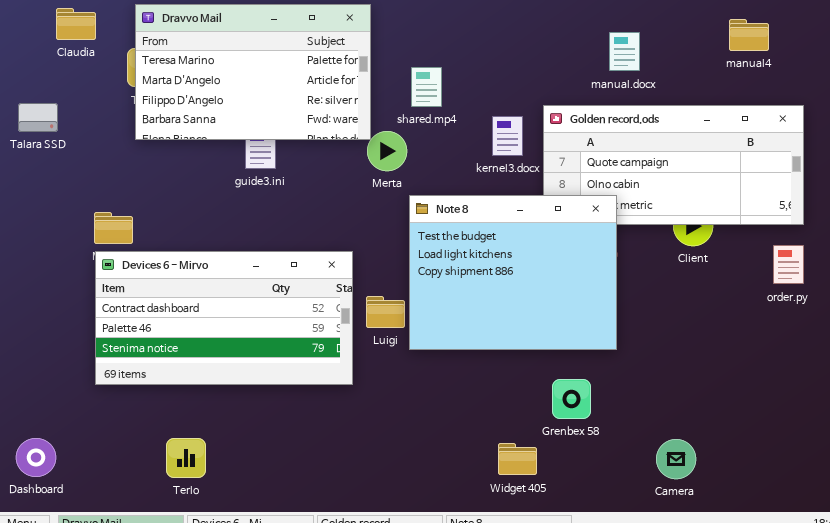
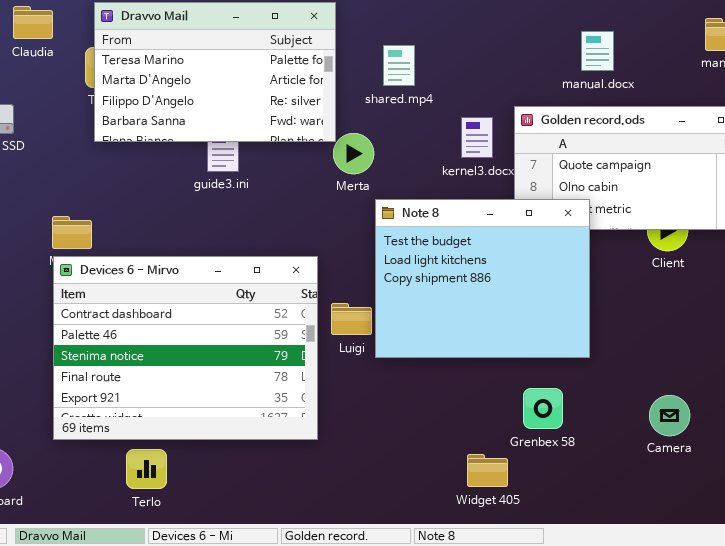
shared.mp4: [411,67,442,107] -> [383,45,415,86], moved
Devices 6 - Mirvo: [95,251,353,385] -> [53,256,318,440], resized
Camera: [656,439,696,479] -> [649,395,690,436], moved

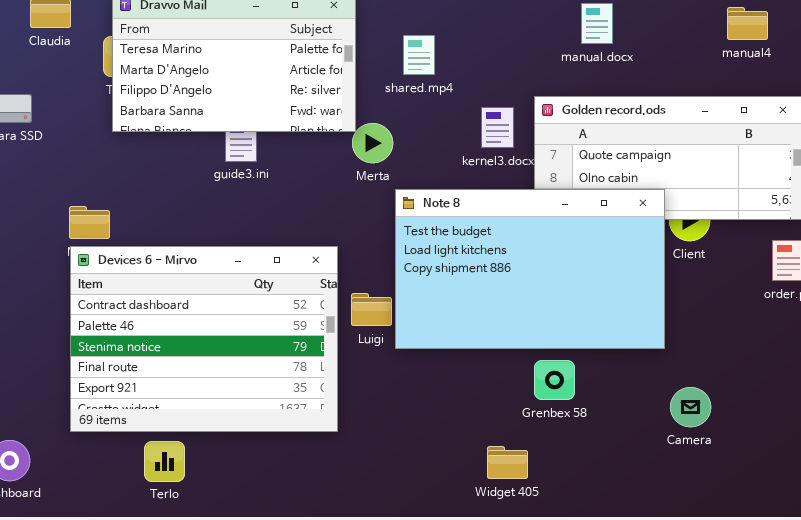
manual.docx: [581,31,614,71] -> [581,3,613,44], moved
Note 8: [375,199,590,358] -> [395,189,665,349], resized
Grenbex 58: [523,388,563,429] -> [534,360,575,400], moved

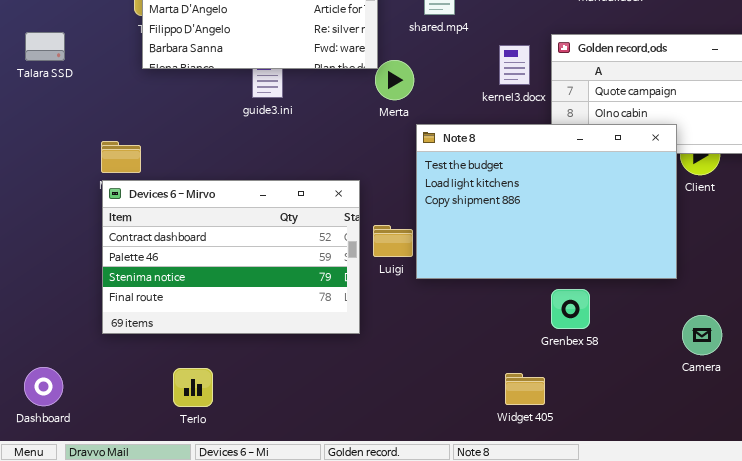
Devices 6 - Mirvo: [70,246,338,432] -> [102,180,360,334], resized

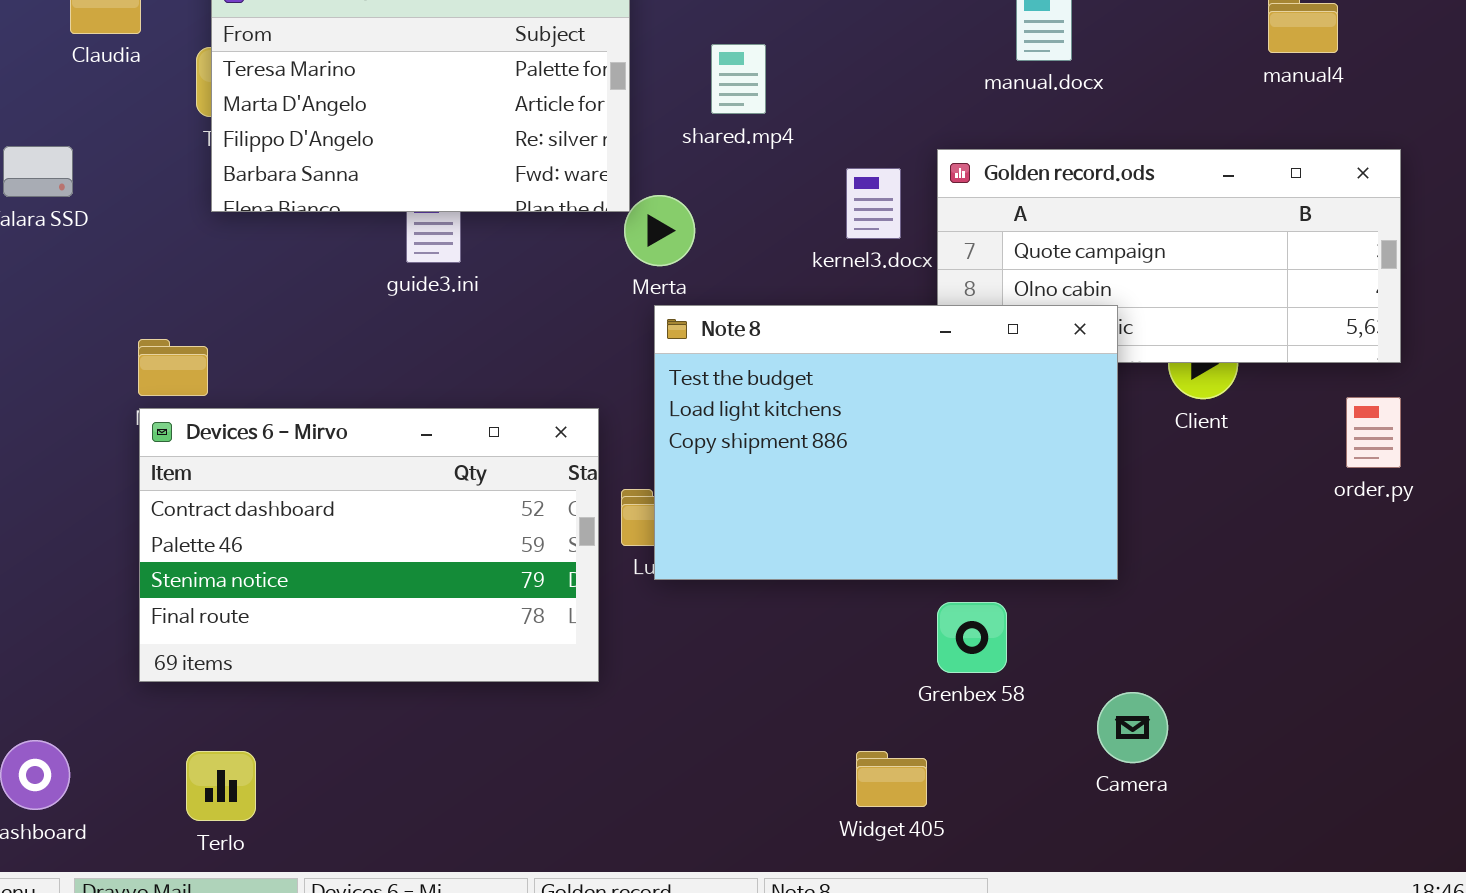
Note 8: [416,124,677,279] -> [654,305,1118,580], moved
Camera: [682,315,722,355] -> [1097,692,1168,763], moved
Terlo: [173,368,213,407] -> [186,751,256,821], moved

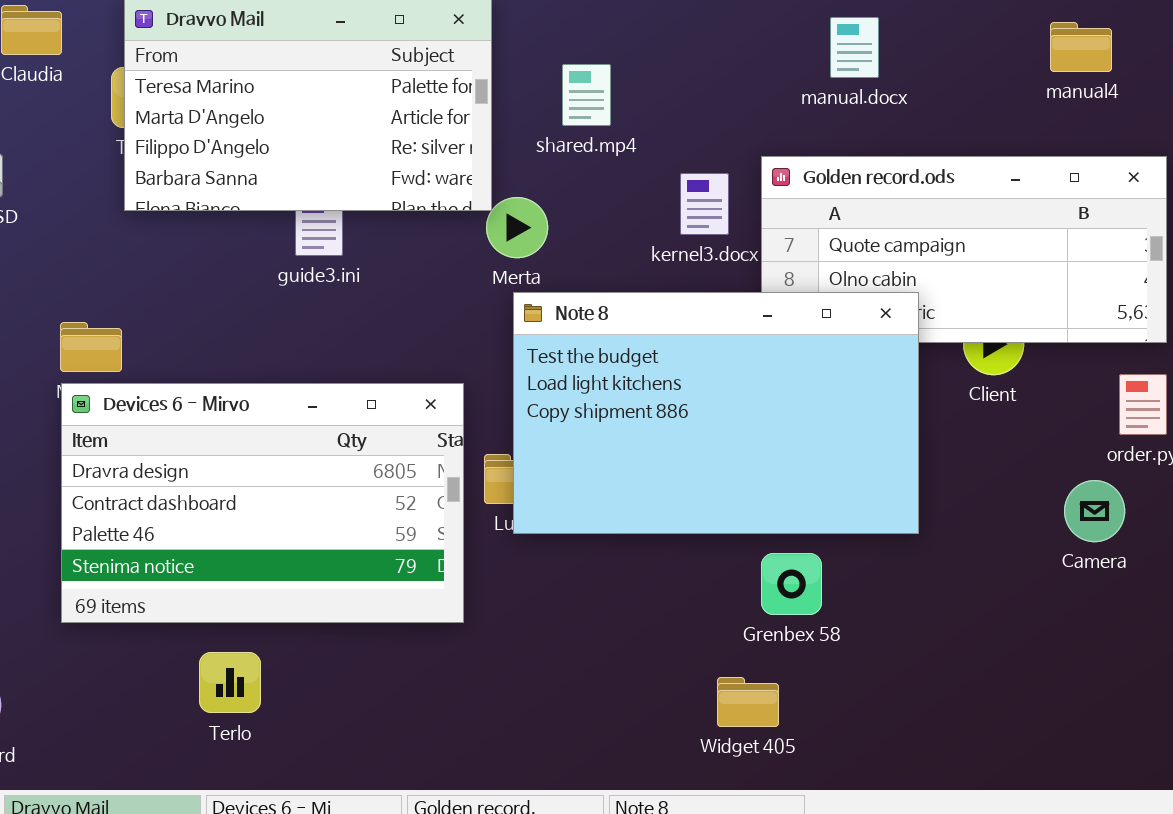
Devices 6 - Mirvo: [139,408,599,682] -> [61,383,464,623], scrolled up 1 row
Camera: [1097,692,1168,763] -> [1064,480,1125,542], moved
Terlo: [186,751,256,821] -> [199,652,261,713], moved
Widget 405: [856,751,927,807] -> [717,677,779,727], moved

